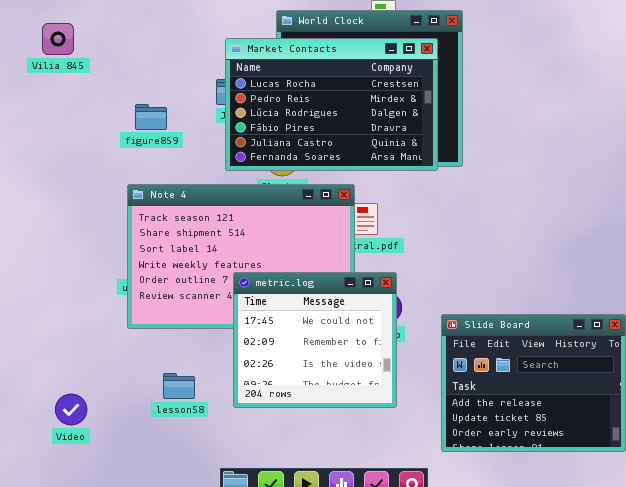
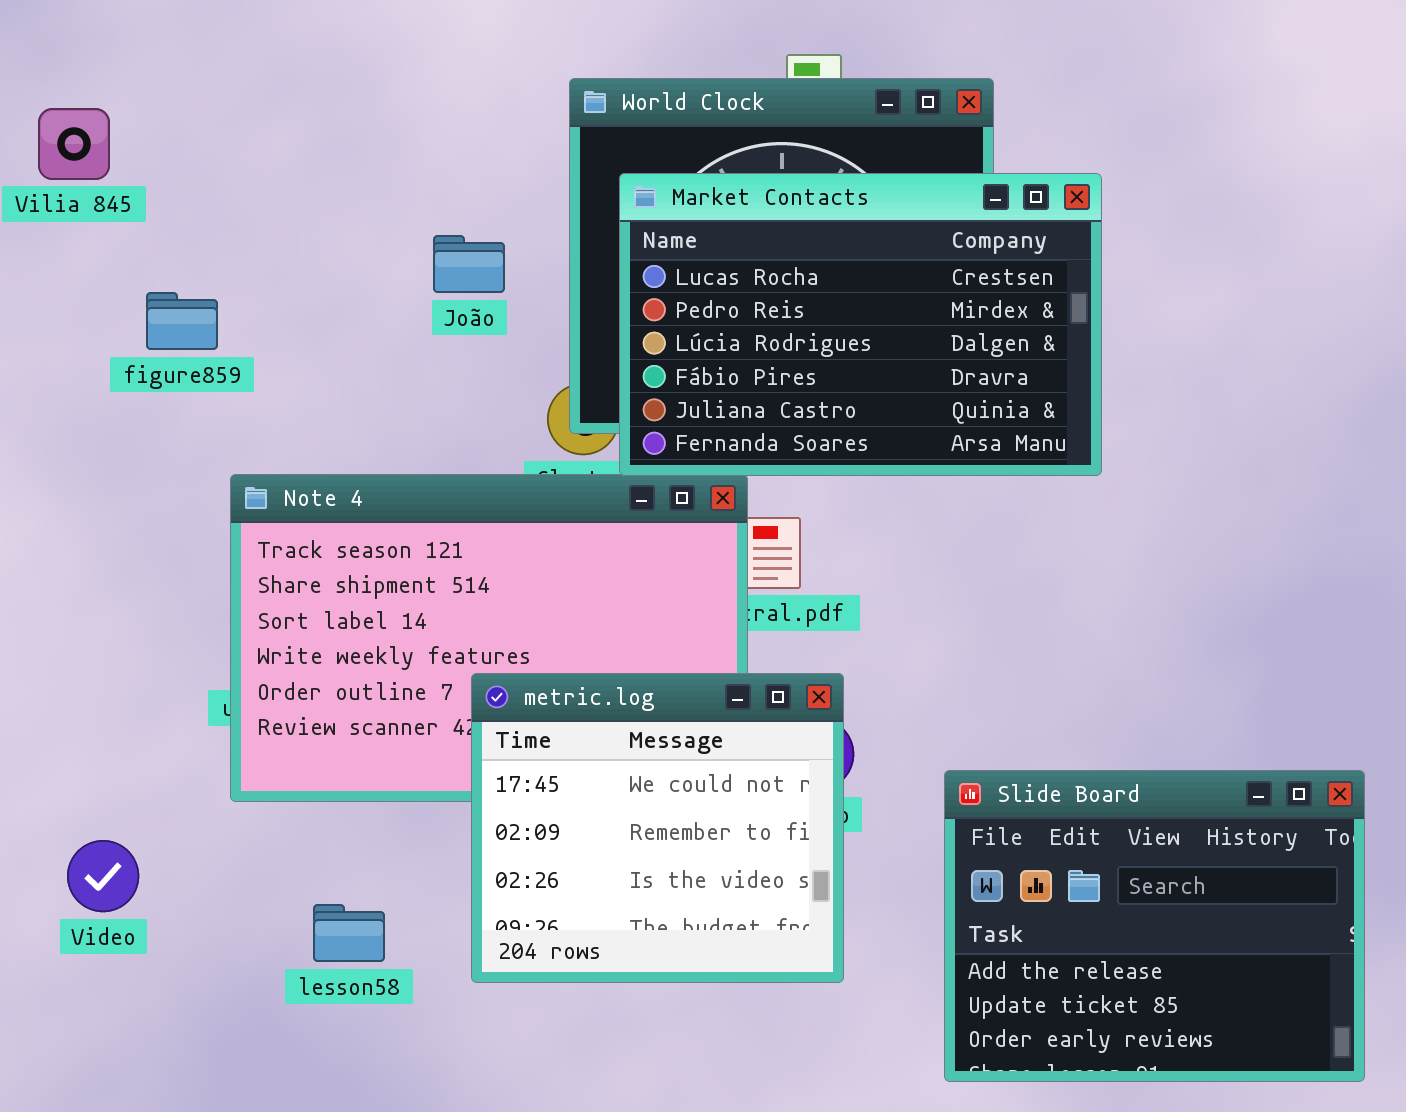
Market Contacts: [225,38,438,171] -> [619,173,1102,476], moved
figure859: [135,104,167,130] -> [146,292,218,350], moved
Video: [55,394,87,425] -> [67,840,139,912], moved

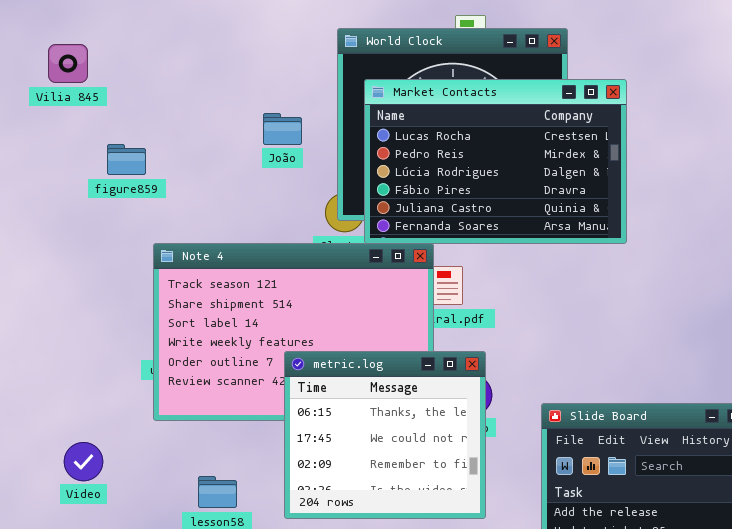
metric.log: [471,673,844,983] -> [284,351,486,519], scrolled up 1 row

